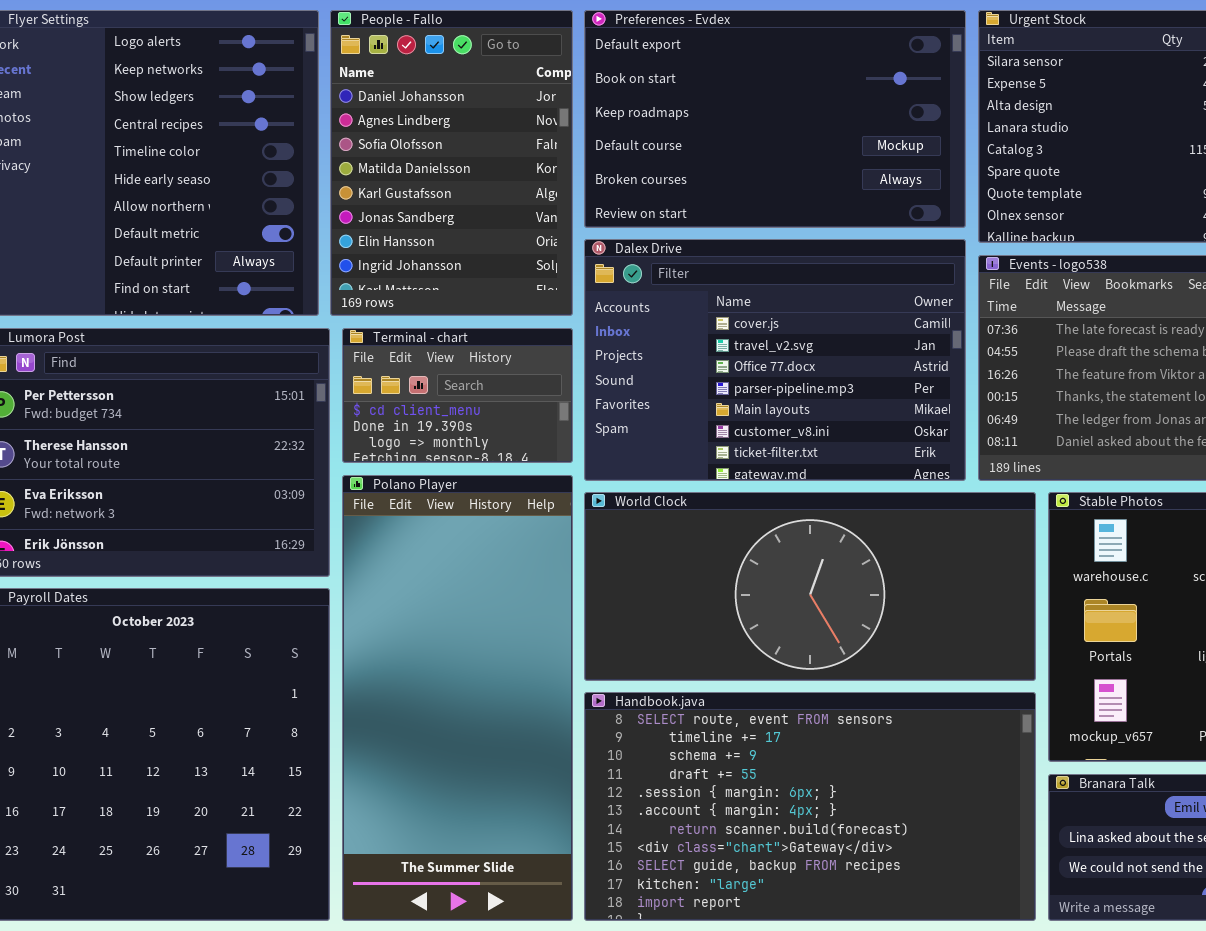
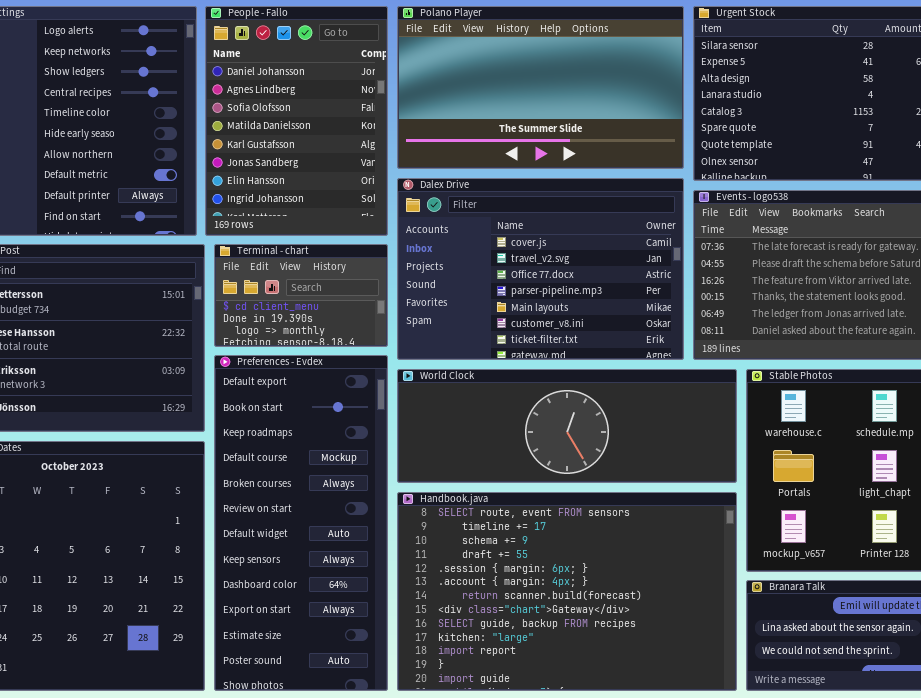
Preferences - Evdex: [584,10,966,228] -> [214,355,388,691], moved, resized
Polano Player: [342,475,573,921] -> [397,6,684,169], moved, resized
World Clock: [584,492,1036,681] -> [397,369,737,483], resized
Handbook.java: [584,692,1036,921] -> [397,492,737,691], resized

